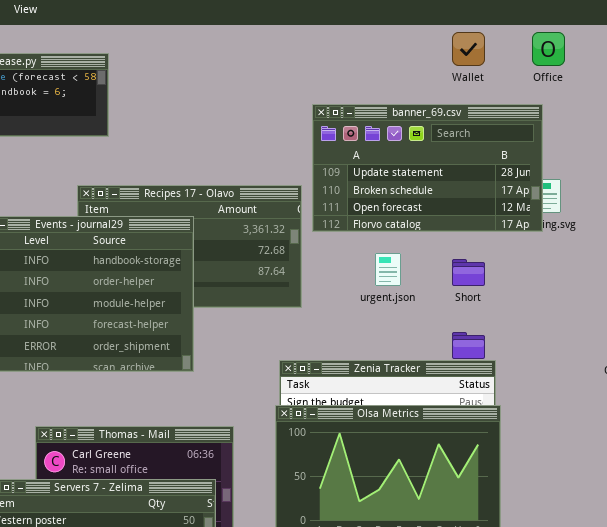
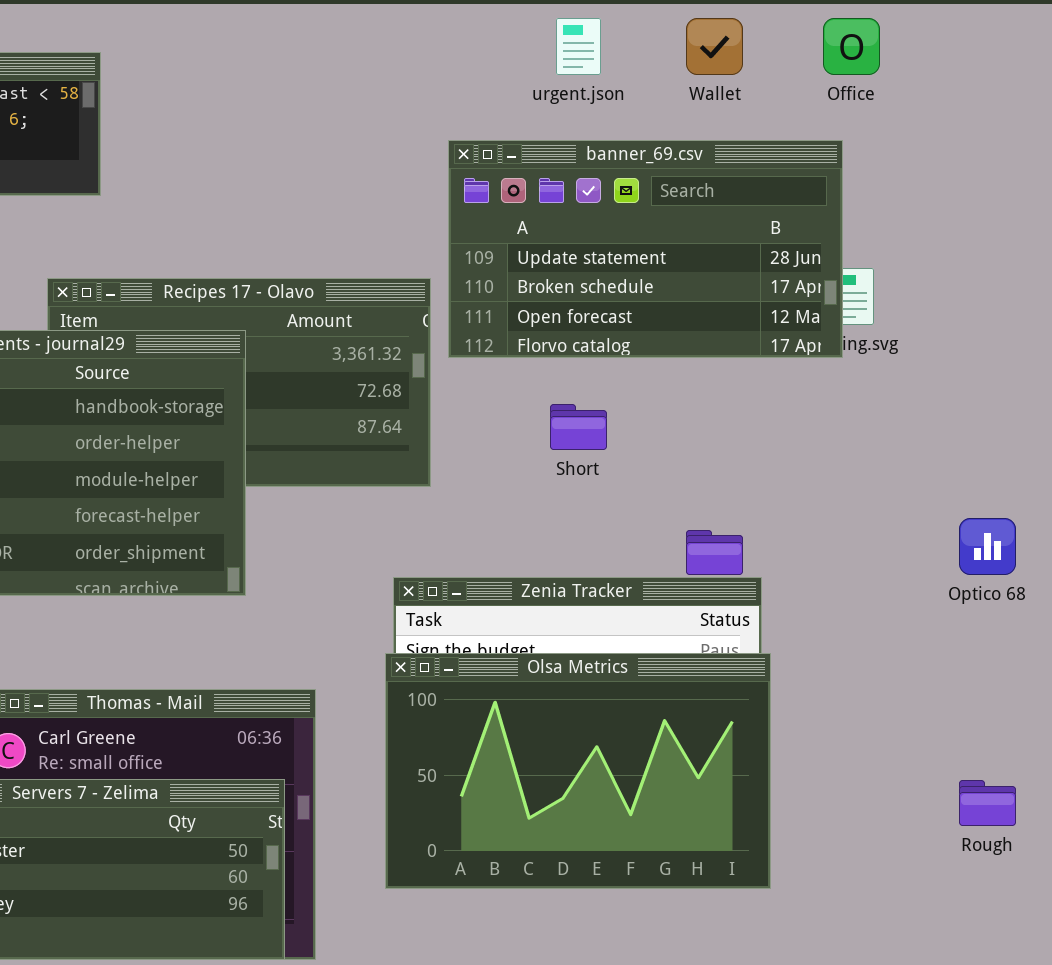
urgent.json: [375,253,401,286] -> [556,18,601,75], moved
Short: [452,259,485,286] -> [550,404,607,450], moved

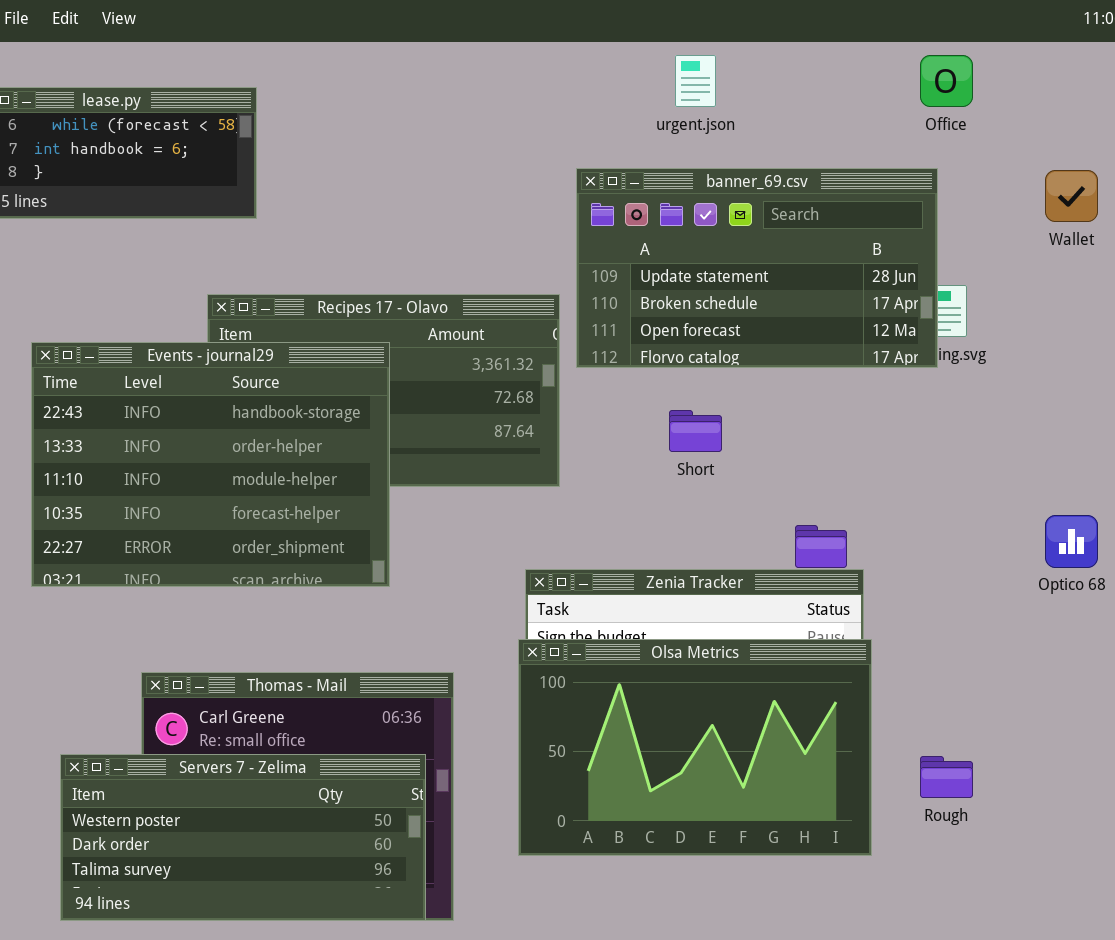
Wallet: [686,18,743,75] -> [1045,170,1098,222], moved
Rough: [959,780,1016,826] -> [920,756,973,798], moved

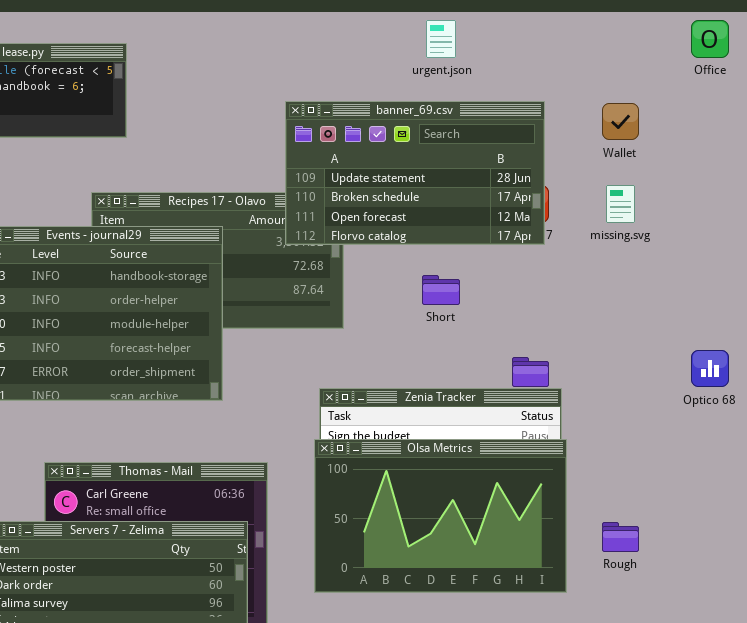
Office: [920,55,973,107] -> [691,20,729,58], moved
banner_69.csv: [576,168,938,368] -> [285,101,545,245], moved
Wallet: [1045,170,1098,222] -> [602,103,639,140], moved

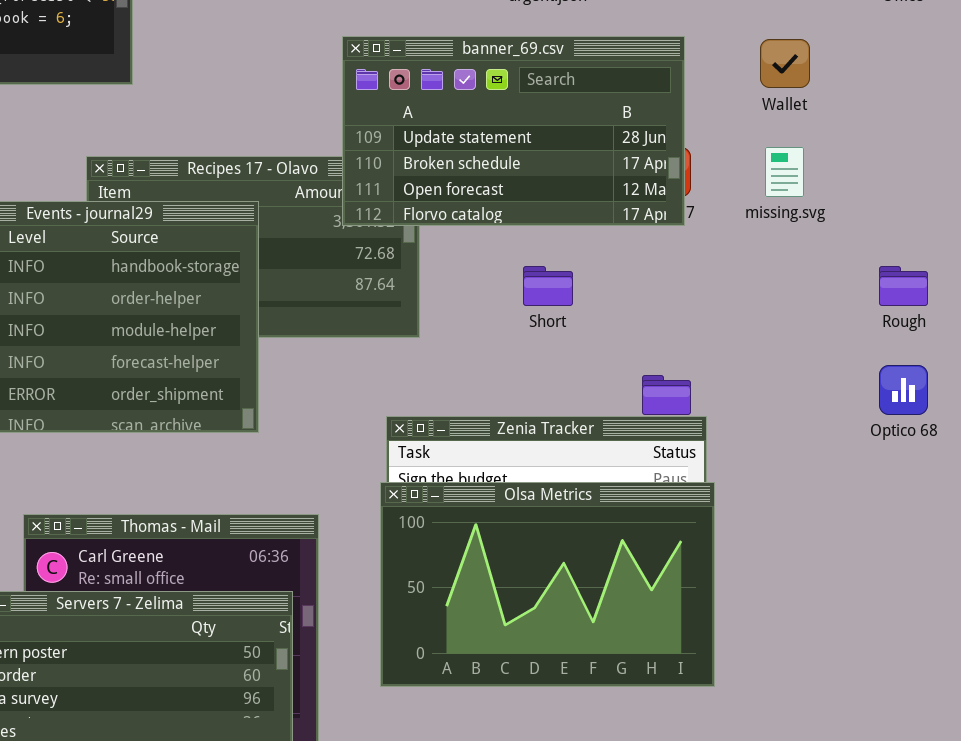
Rough: [602,522,639,552] -> [879,266,928,306], moved

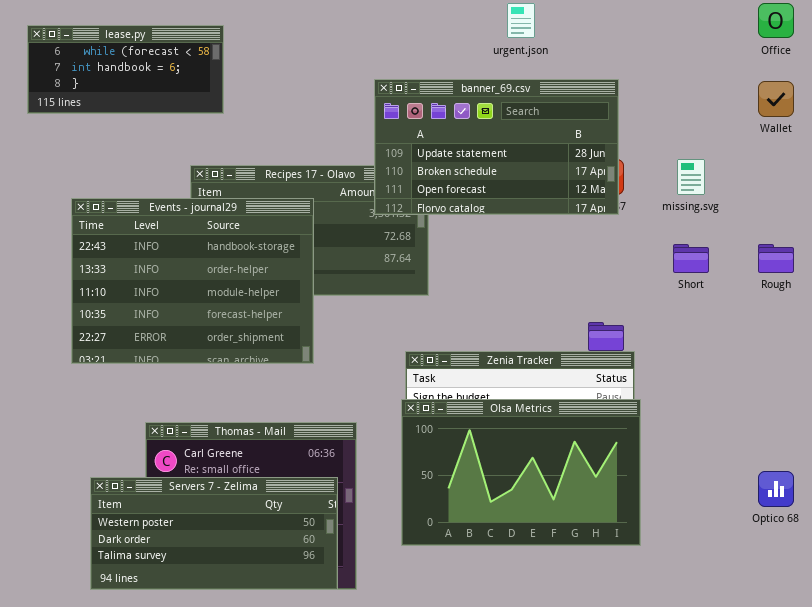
Wallet: [760,39,810,88] -> [758,81,794,117], moved
Short: [523,266,573,306] -> [673,244,709,273], moved
Optico 68: [879,365,928,415] -> [758,471,794,507], moved

